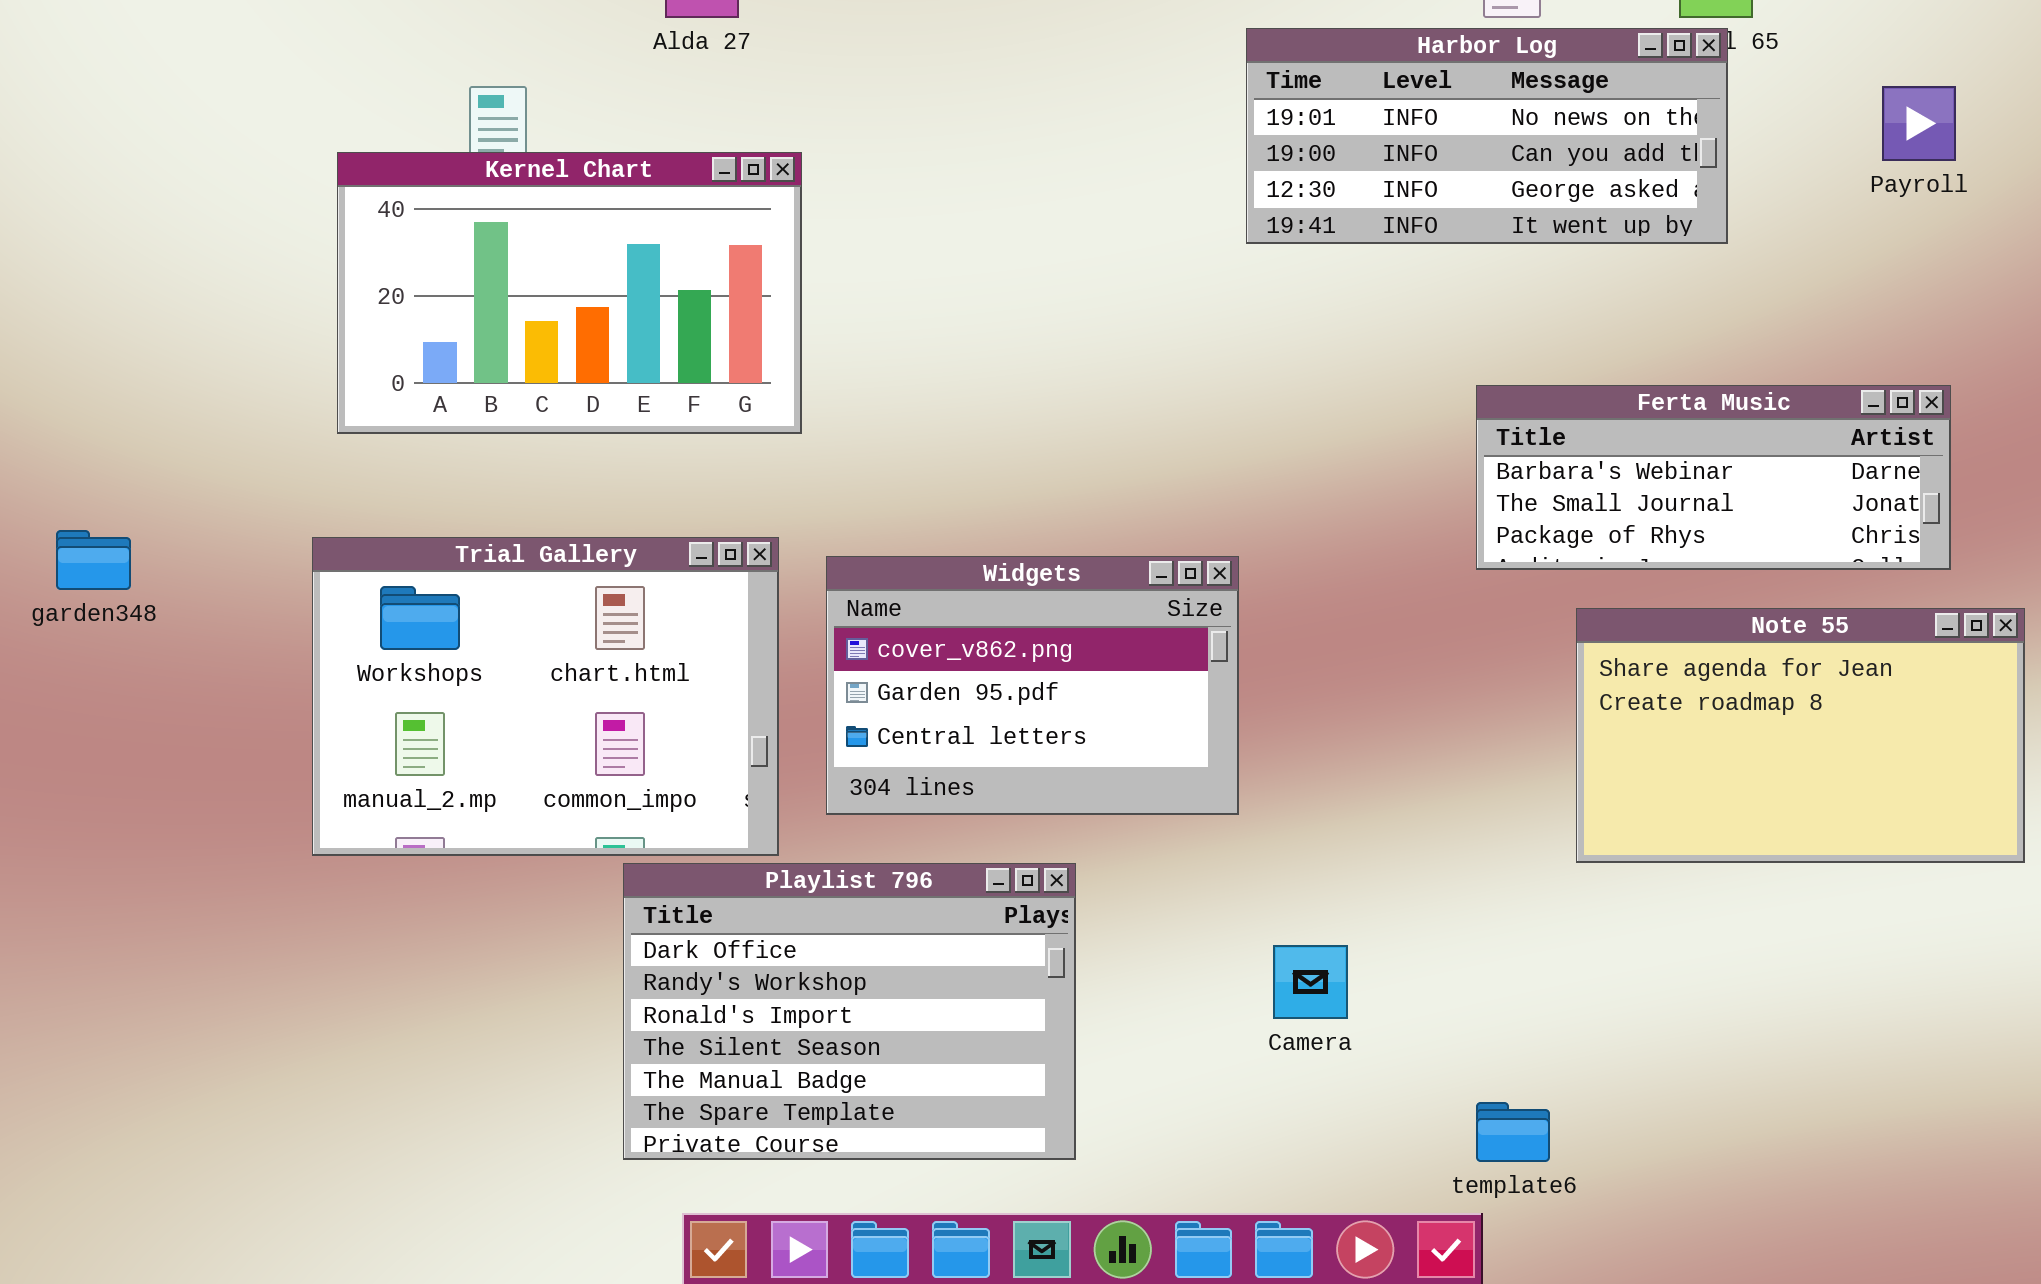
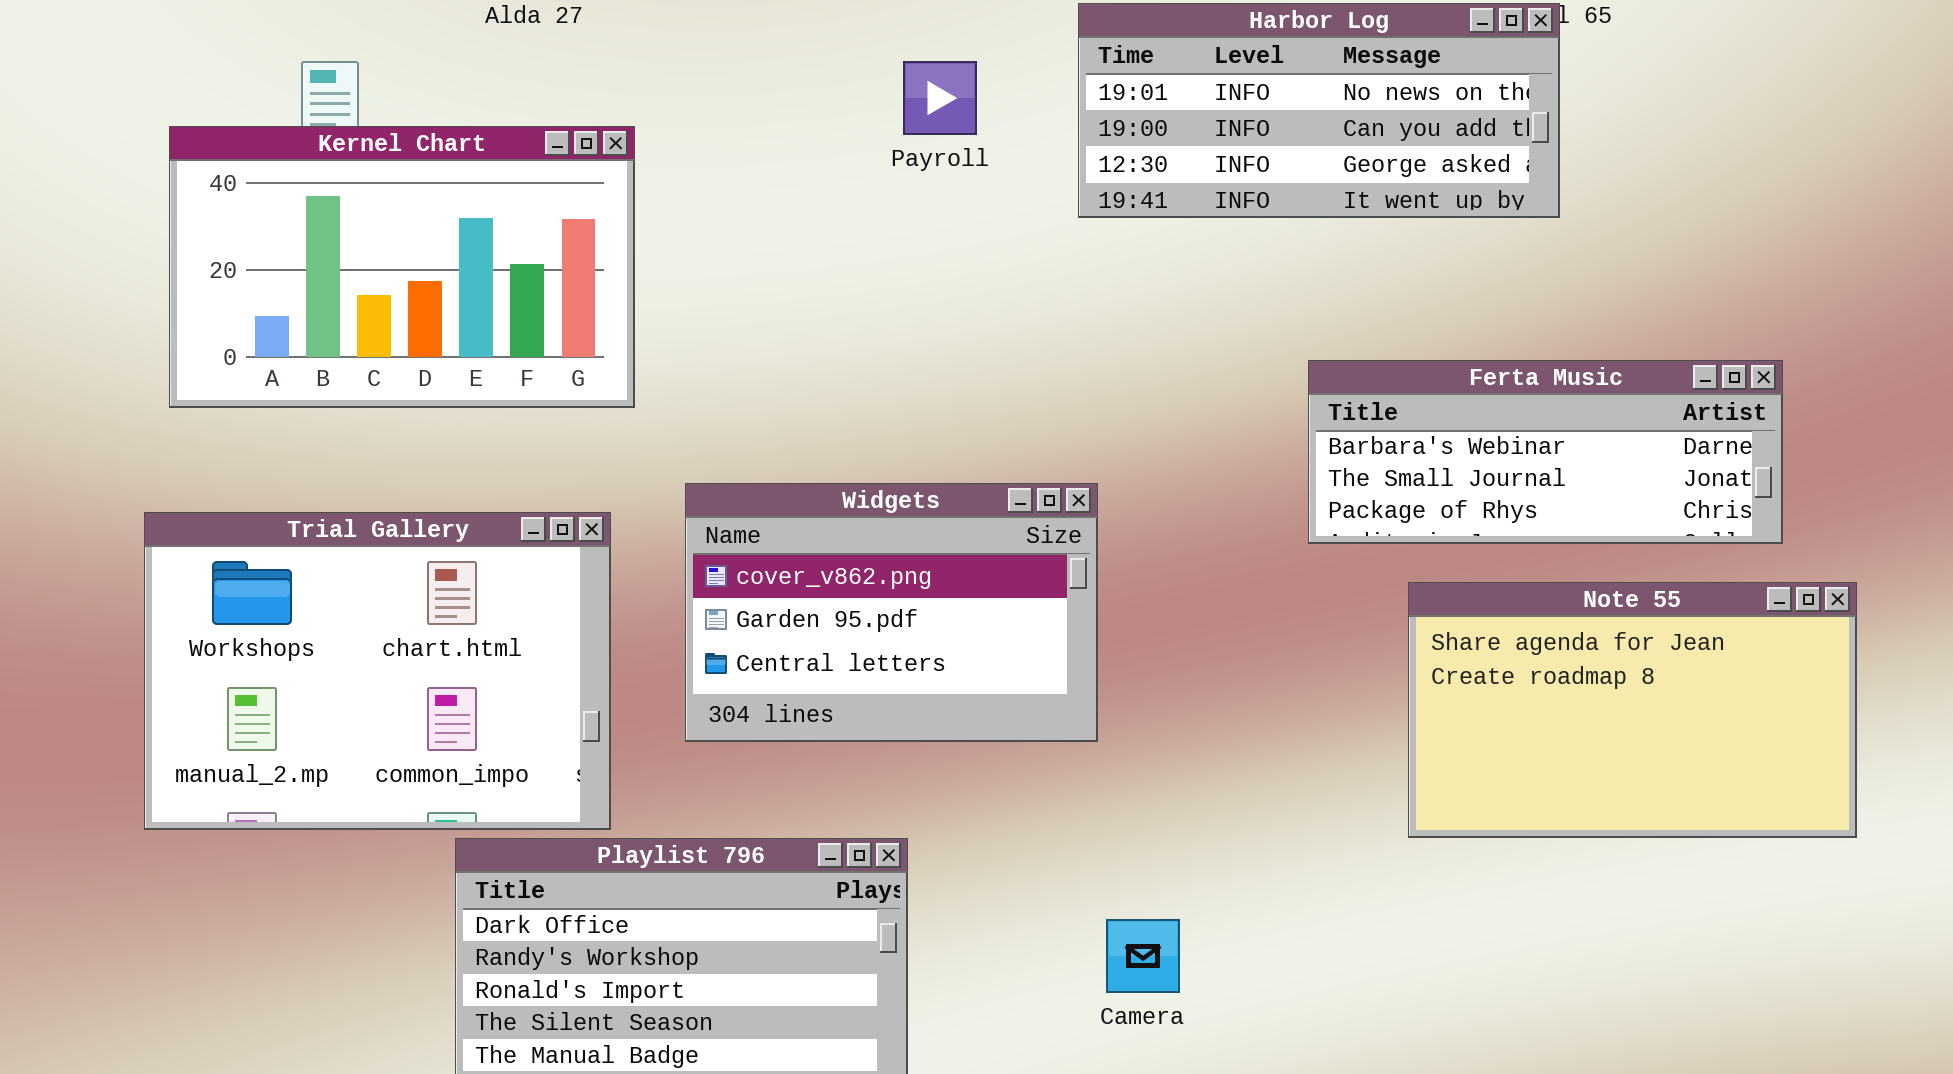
Payroll: [1882,86,1956,161] -> [903,61,977,135], moved
Widgets: [826,556,1239,815] -> [685,483,1098,742], moved

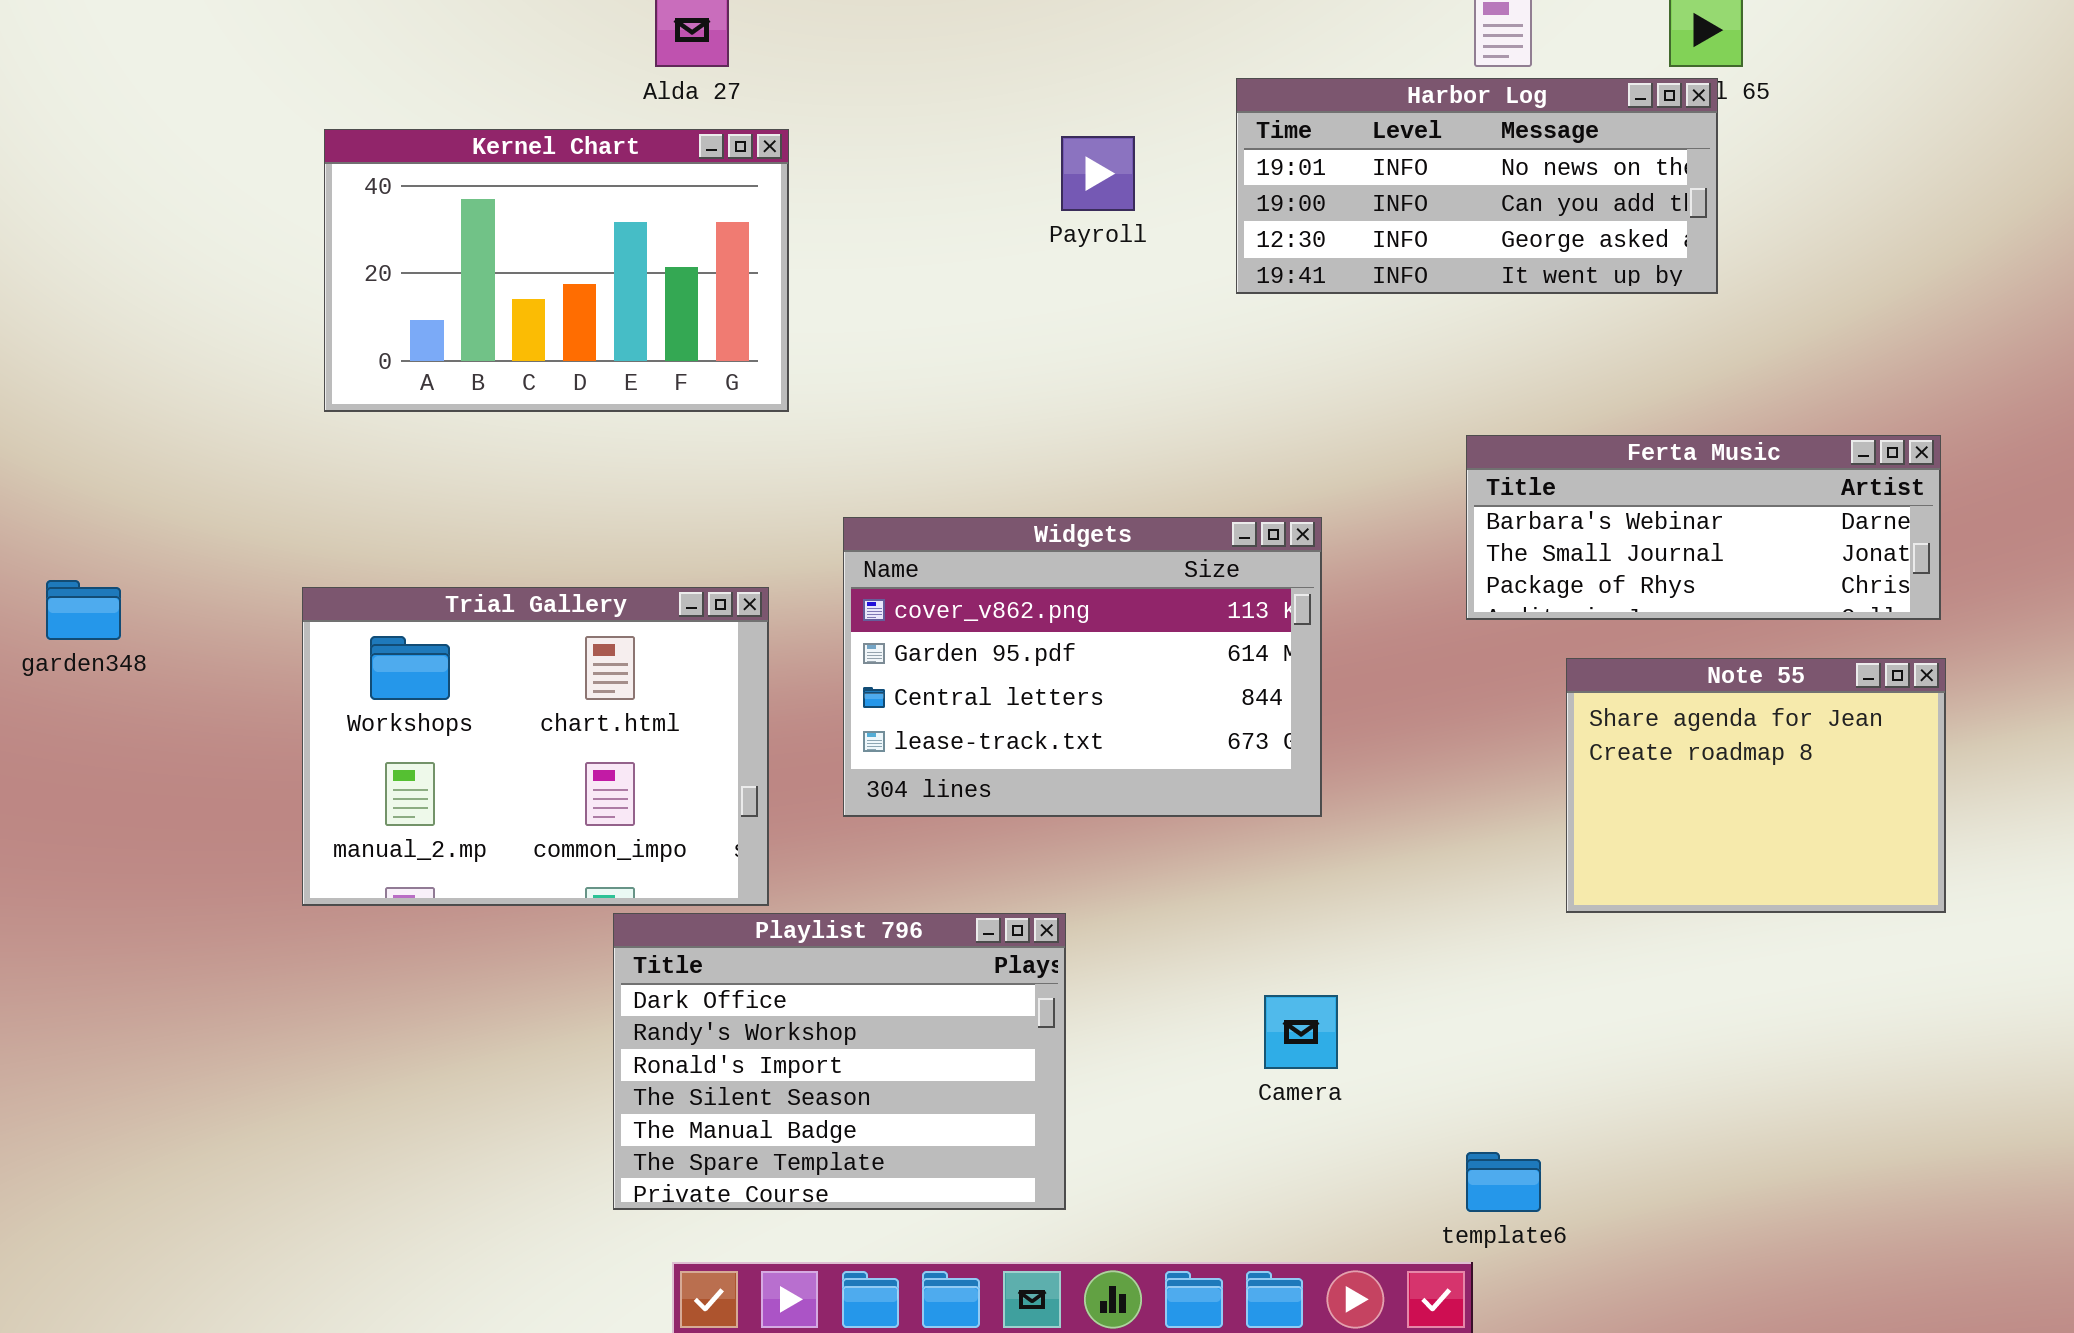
Kernel Chart: [169,126,635,408] -> [324,129,789,412], moved
Widgets: [685,483,1098,742] -> [843,517,1322,817], resized
Note 55: [1408,582,1857,838] -> [1566,658,1946,913], resized

